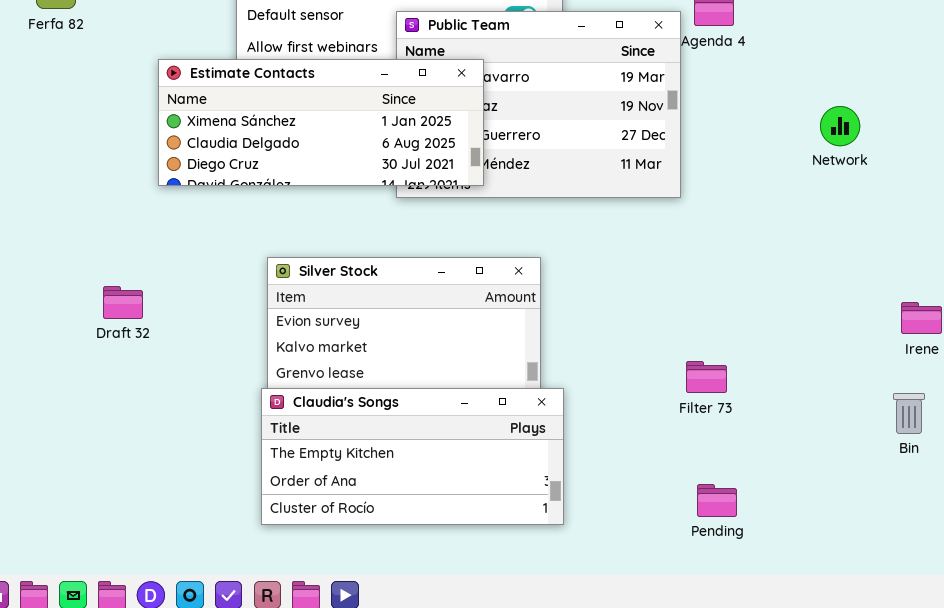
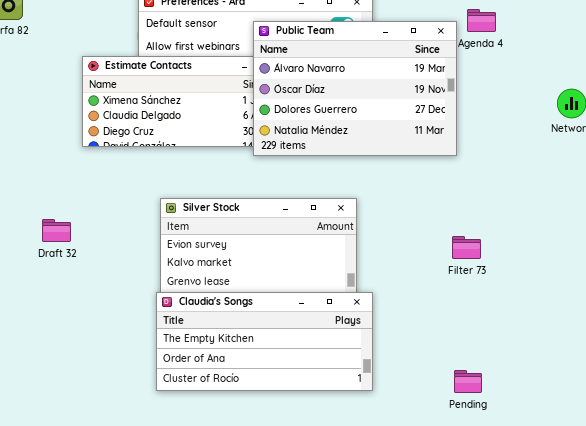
Public Team: [396,11,681,198] -> [253,21,457,156], raised
Filter 73: [686,361,727,393] -> [452,236,481,259], moved
Pending: [697,484,737,517] -> [454,370,482,393], moved

